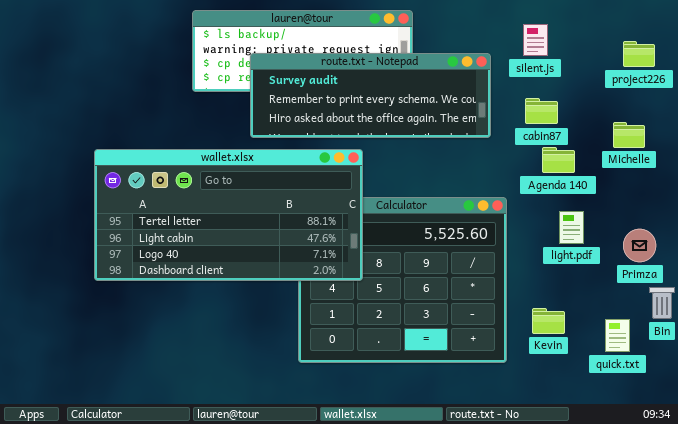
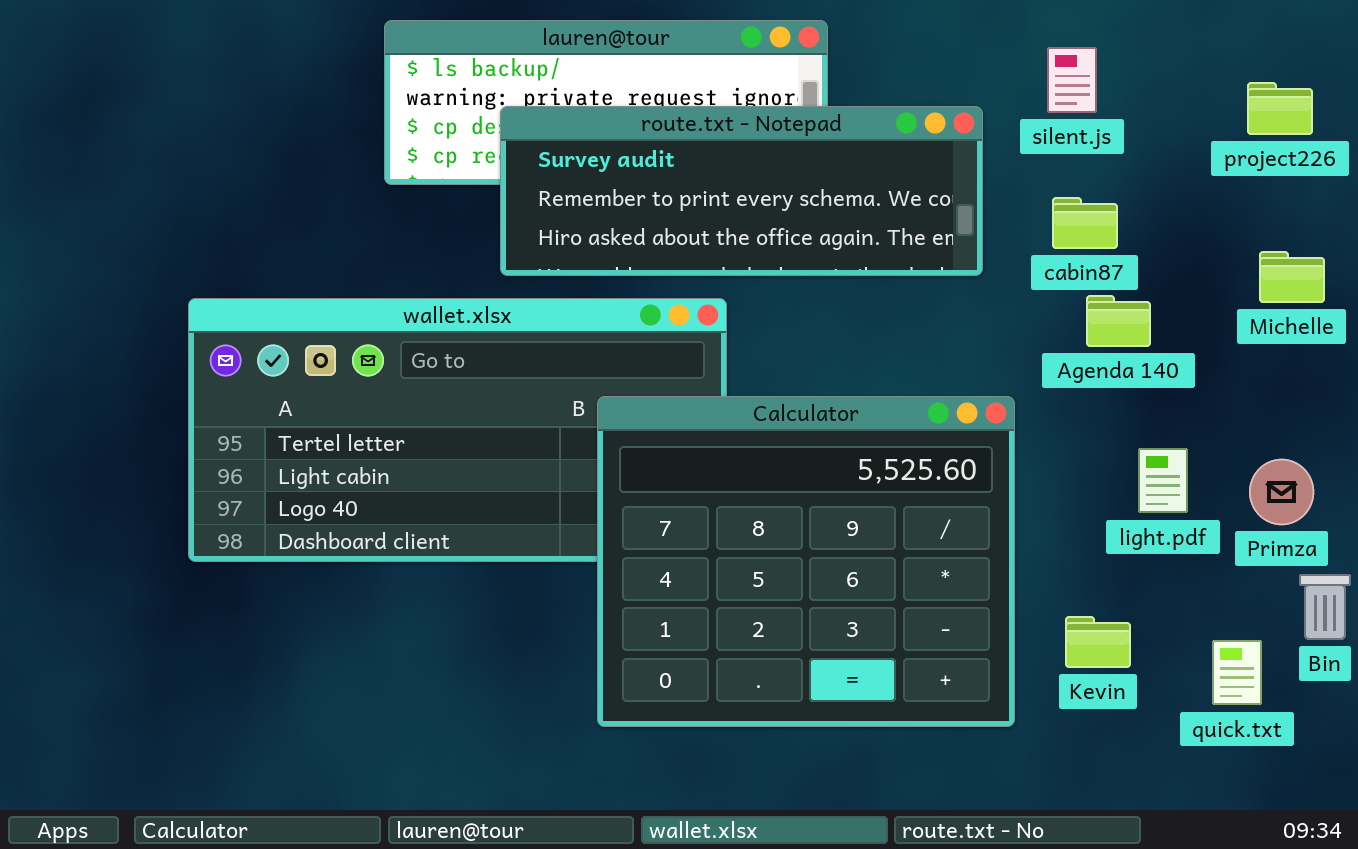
Michelle: [613,122,645,148] -> [1259,251,1325,303], moved
Calculator: [298,197,507,363] -> [597,396,1015,727], raised
light.pdf: [559,211,584,244] -> [1138,448,1188,513], moved

